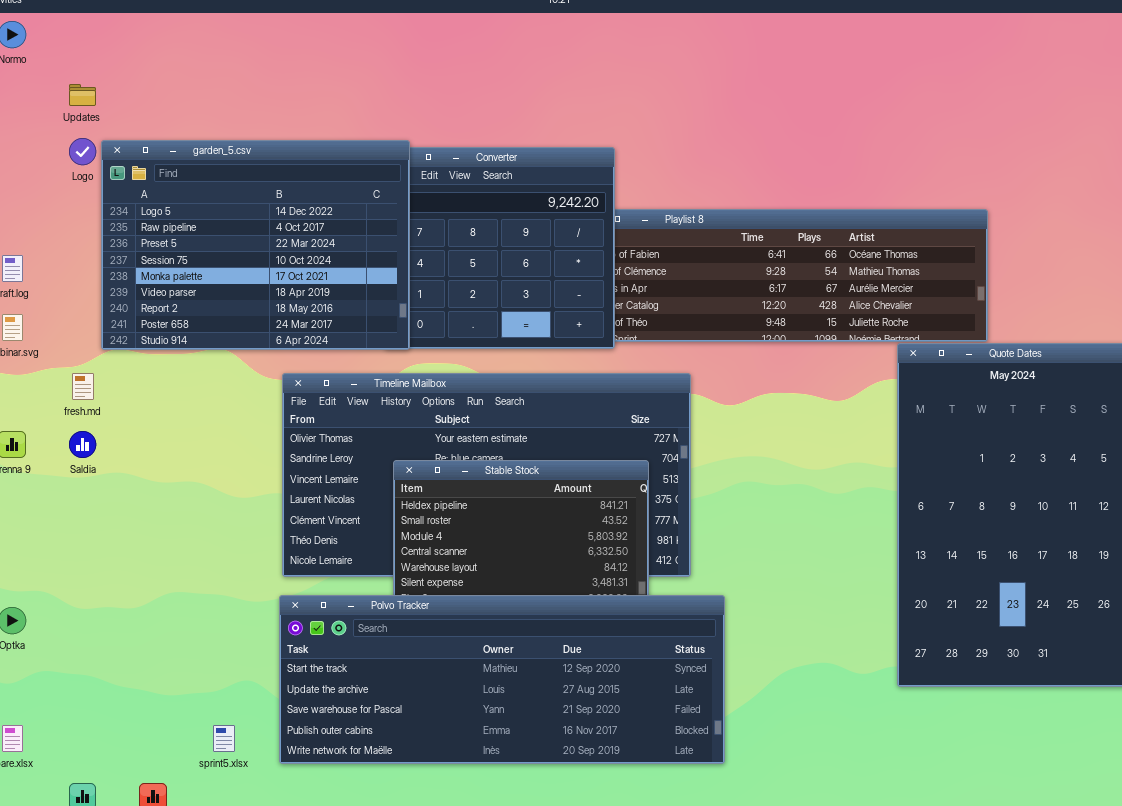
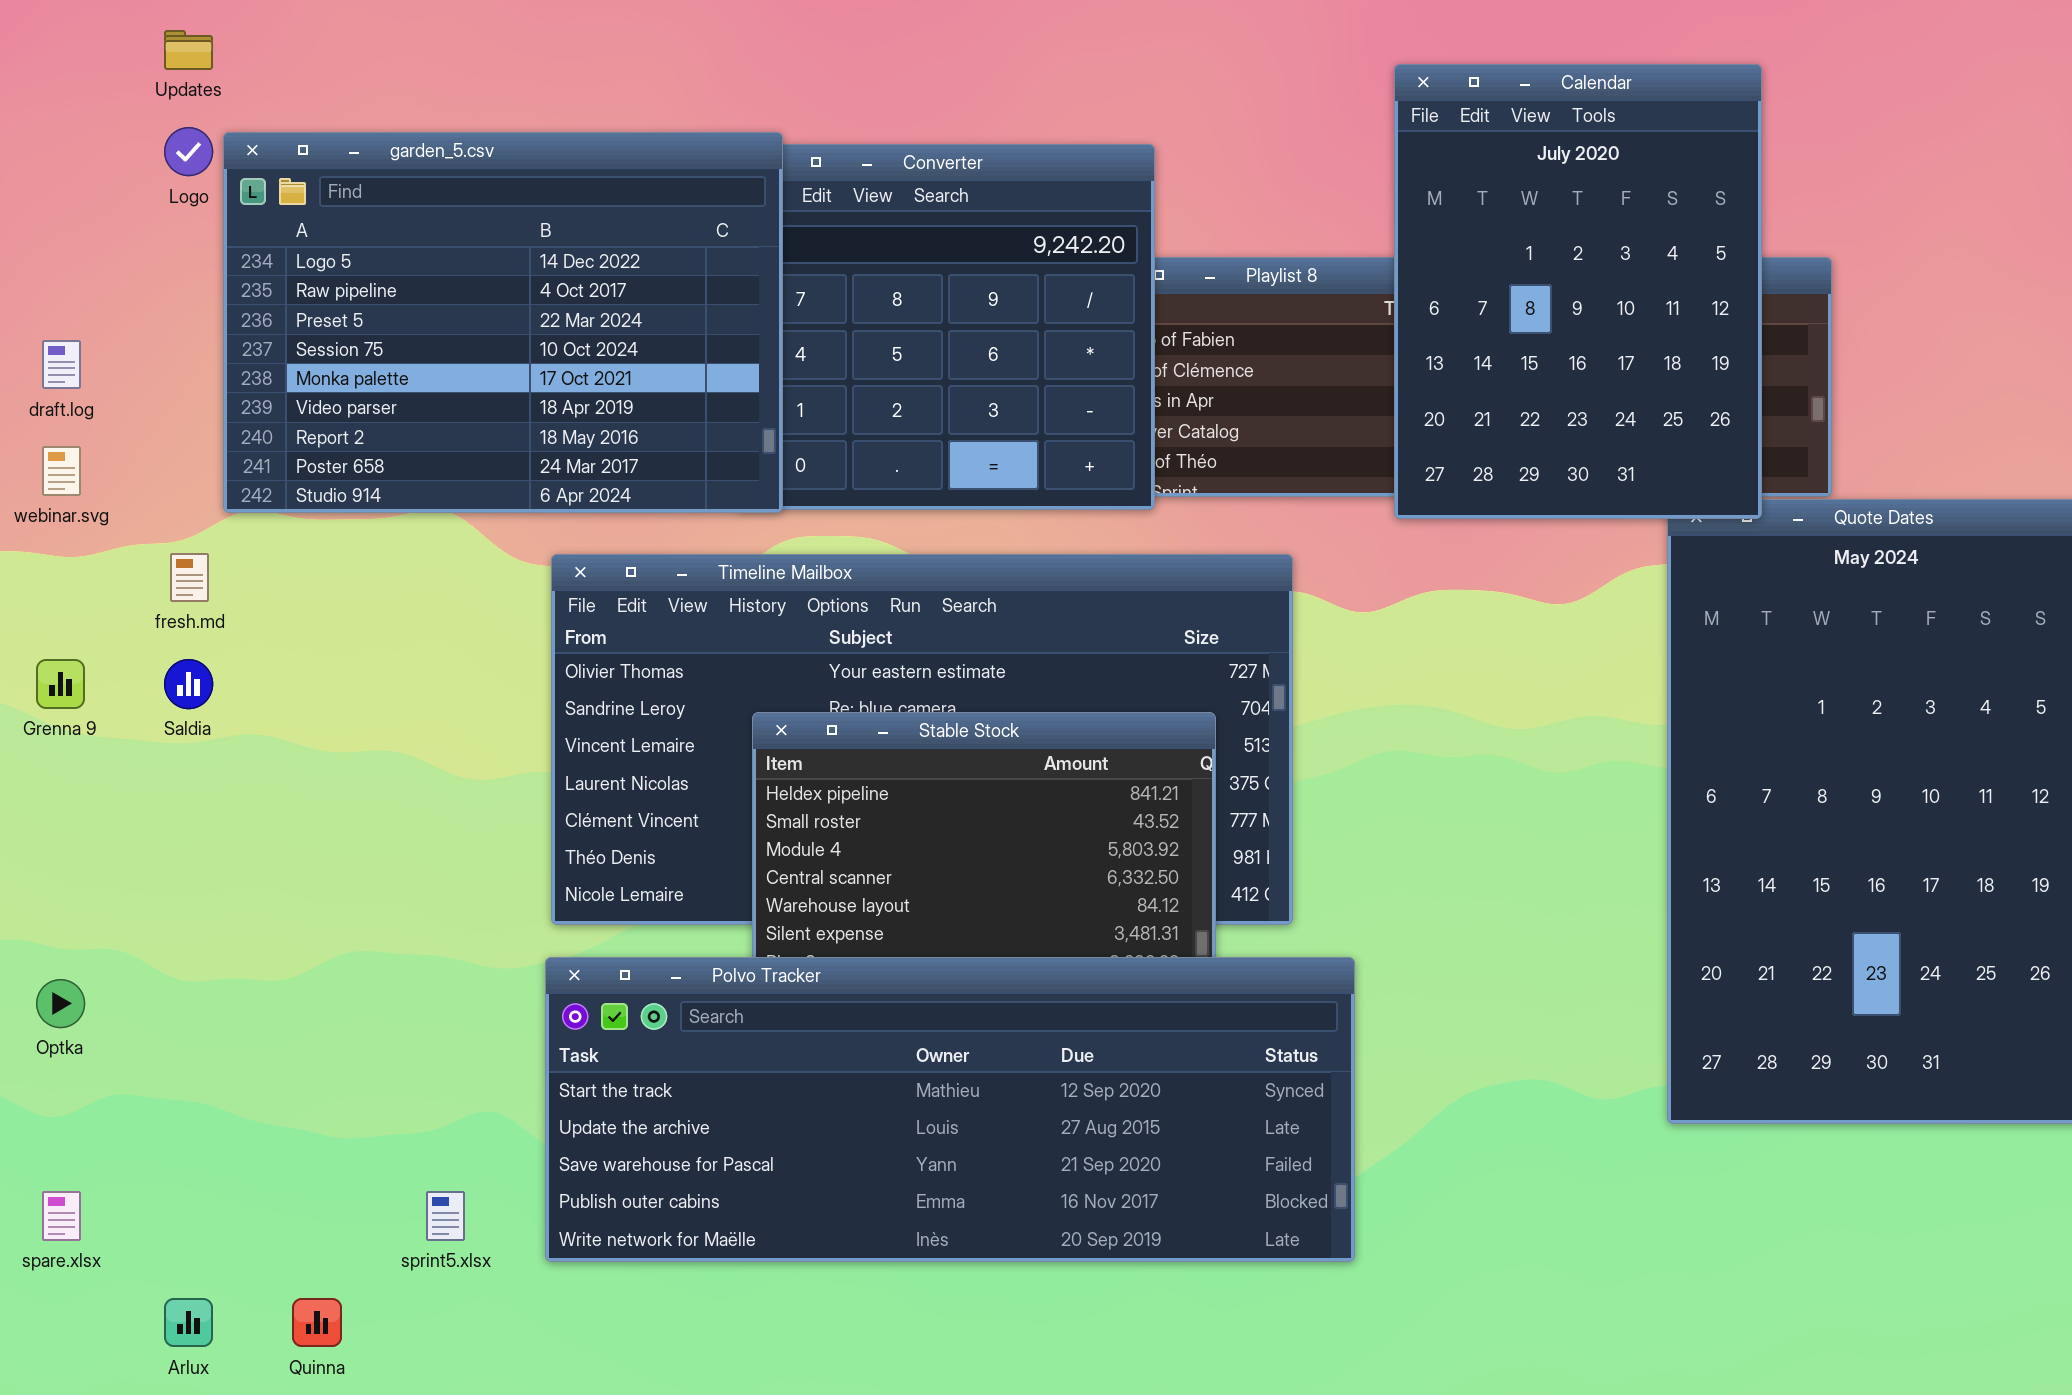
Calendar: none -> [1394,64,1762,519], opened

